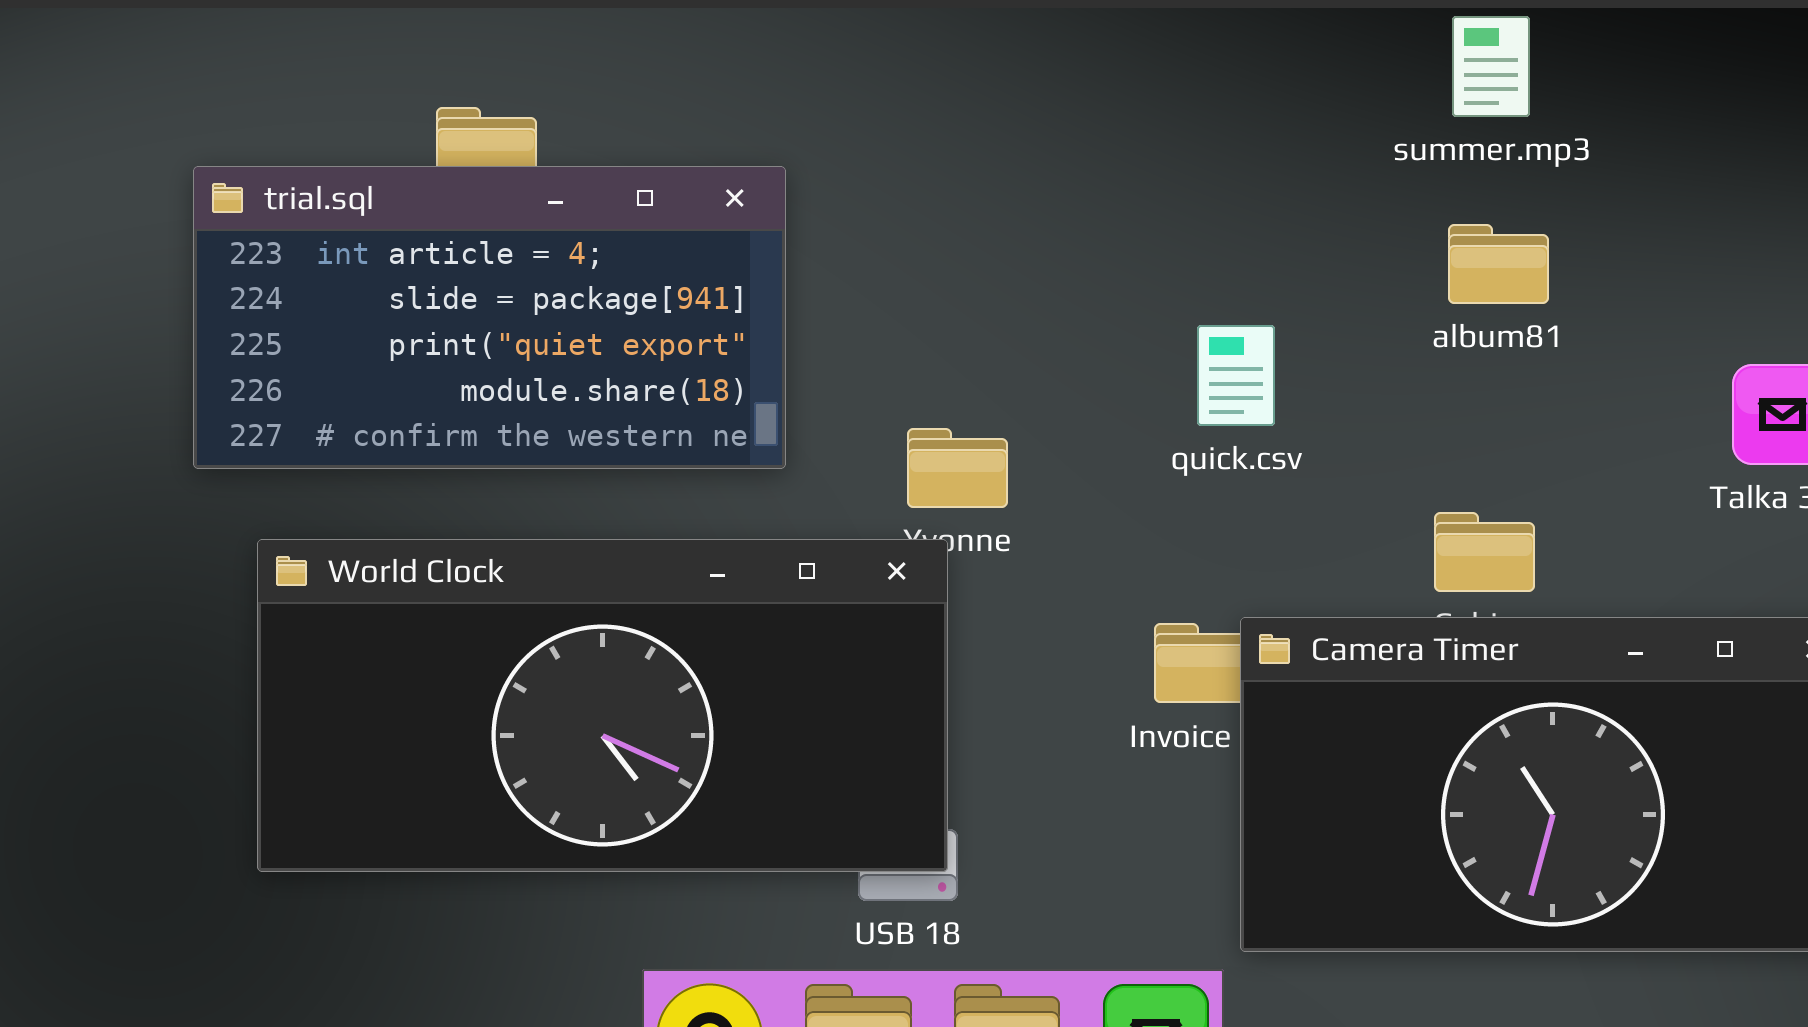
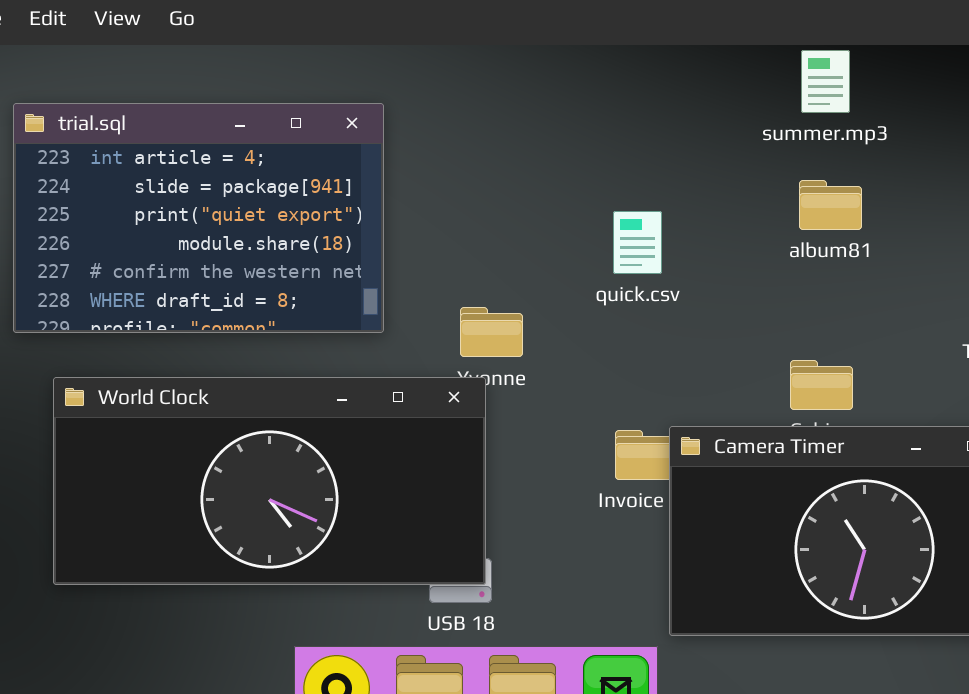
trial.sql: [193,166,786,469] -> [13,103,384,333], resized
quick.csv: [1197,325,1275,426] -> [613,211,662,274], moved

